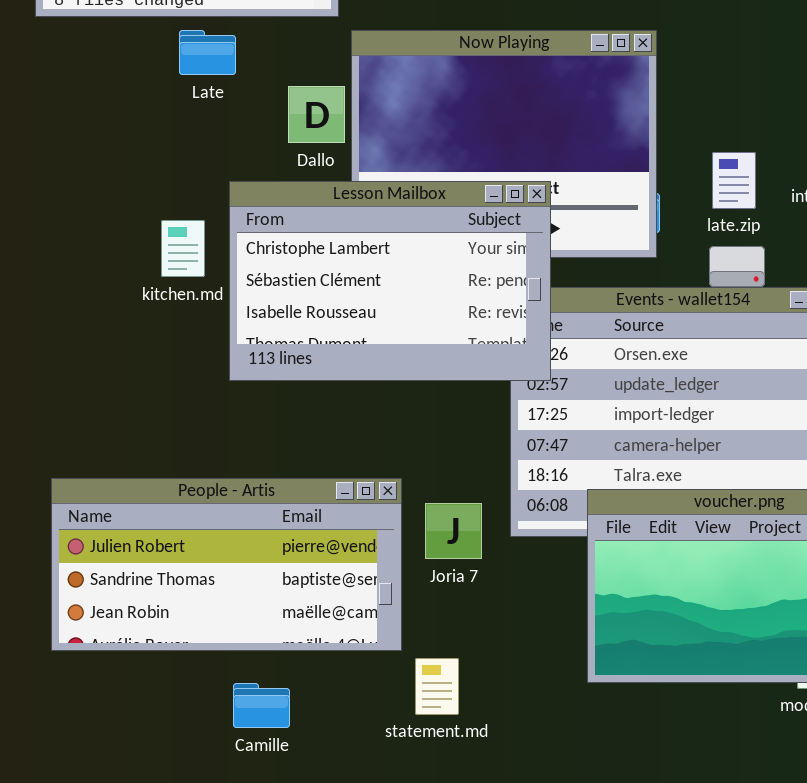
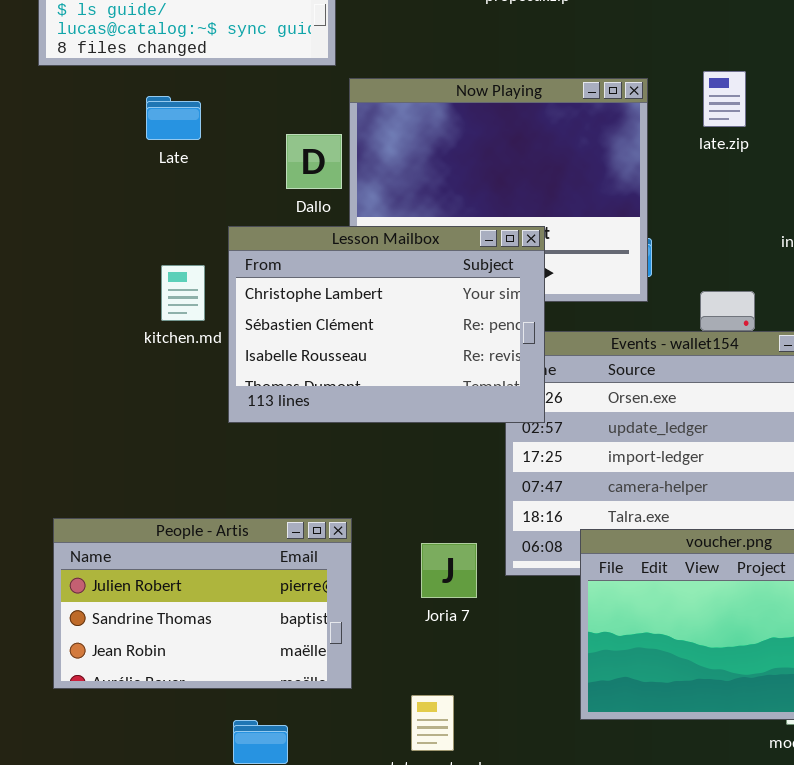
Late: [179,30,236,75] -> [146,96,201,140], moved
late.zip: [712,152,756,209] -> [703,71,746,127], moved
People - Artis: [51,478,402,651] -> [53,518,352,689], resized

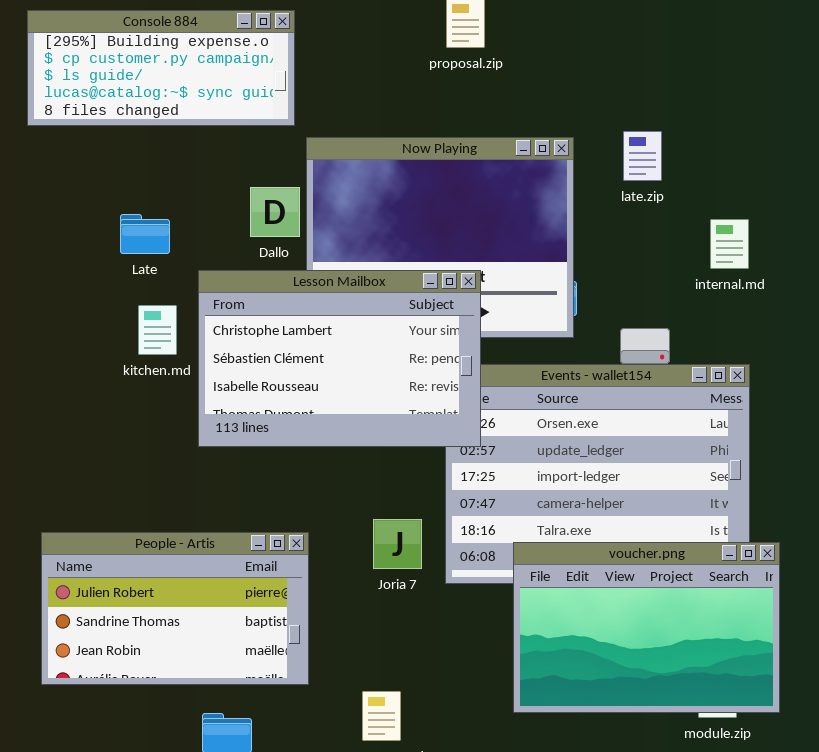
Late: [146,96,201,140] -> [120,214,170,254], moved
Joria 7: [421,543,477,598] -> [373,519,422,569], moved

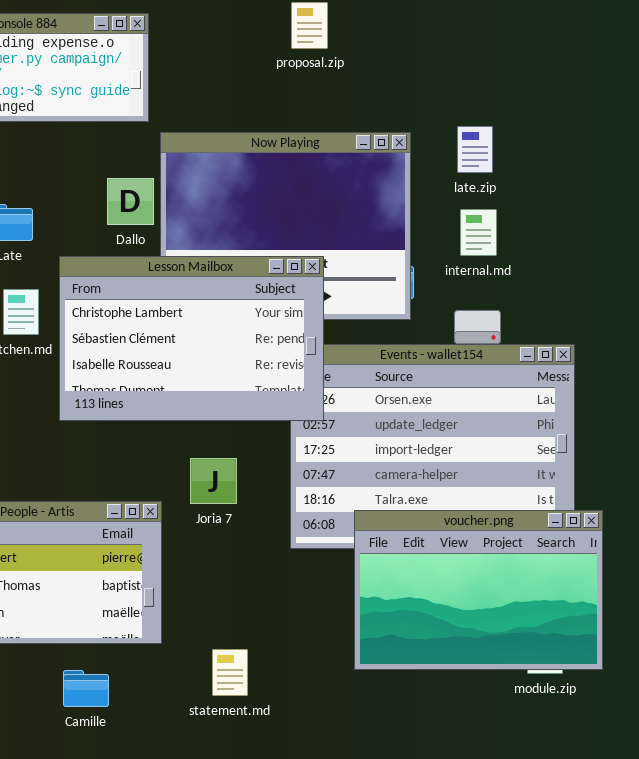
internal.md: [710,219,749,269] -> [460,209,497,256], moved
Joria 7: [373,519,422,569] -> [190,458,237,504], moved

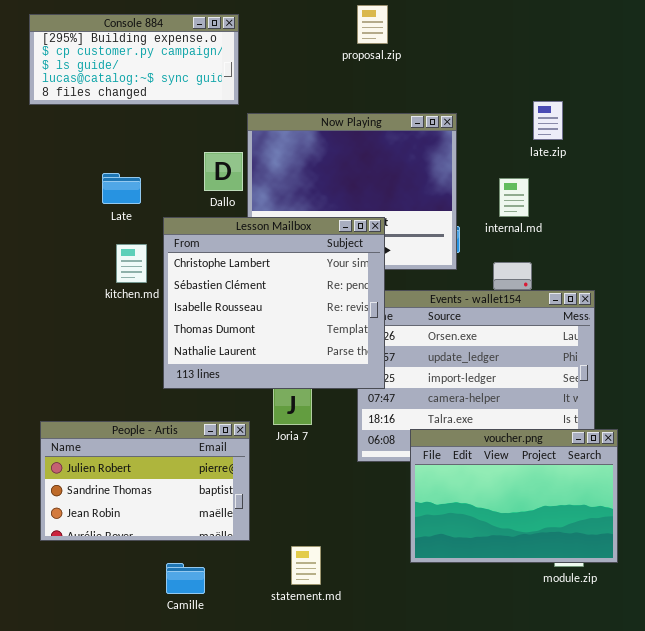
late.zip: [457,126,493,173] -> [533,101,563,140], moved
Lesson Mailbox: [59,256,324,421] -> [163,217,385,389], resized

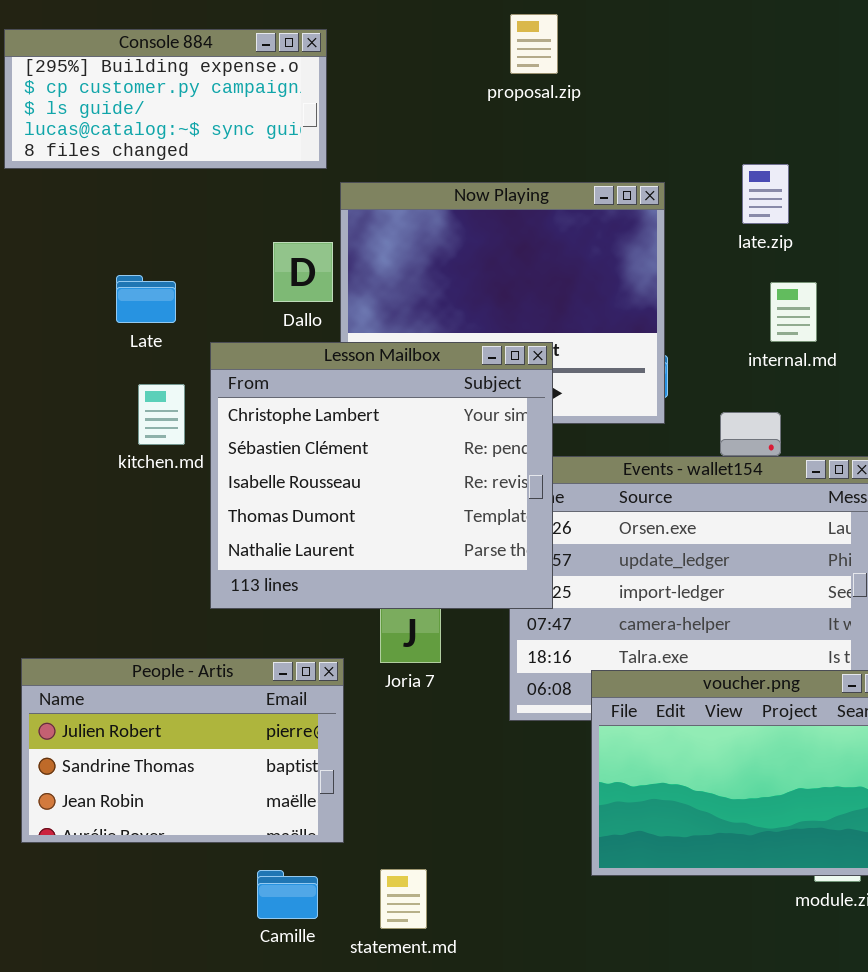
late.zip: [533,101,563,140] -> [742,164,789,224], moved
internal.md: [499,178,529,217] -> [770,282,817,342], moved
statement.md: [291,546,321,585] -> [380,869,427,929], moved
Camille: [166,563,205,594] -> [257,870,318,919], moved

